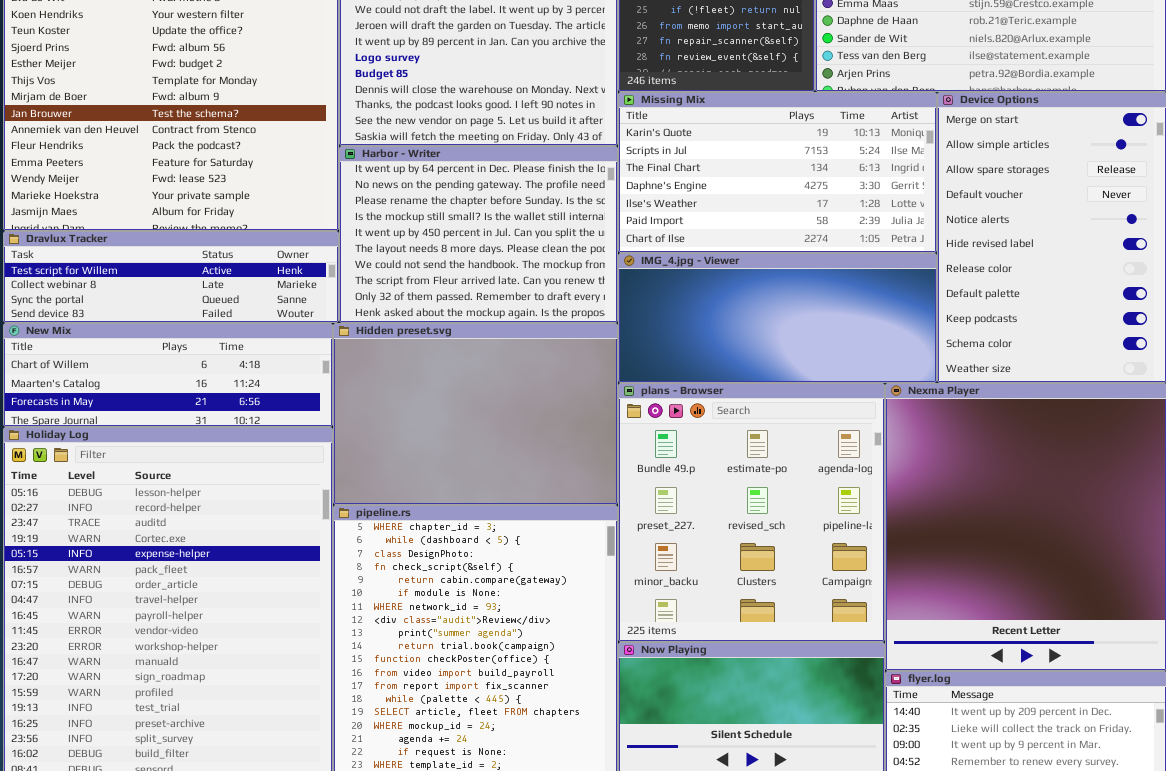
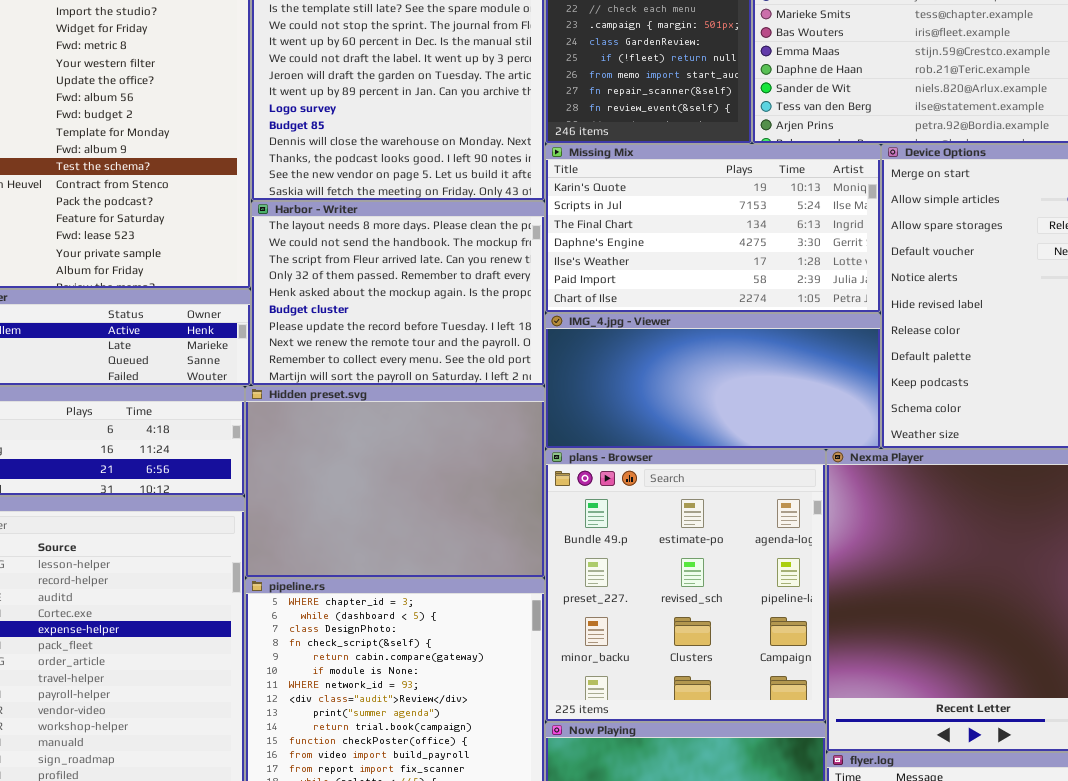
Harbor - Writer: [339,146,618,323] -> [251,201,545,386], scrolled down 5 rows

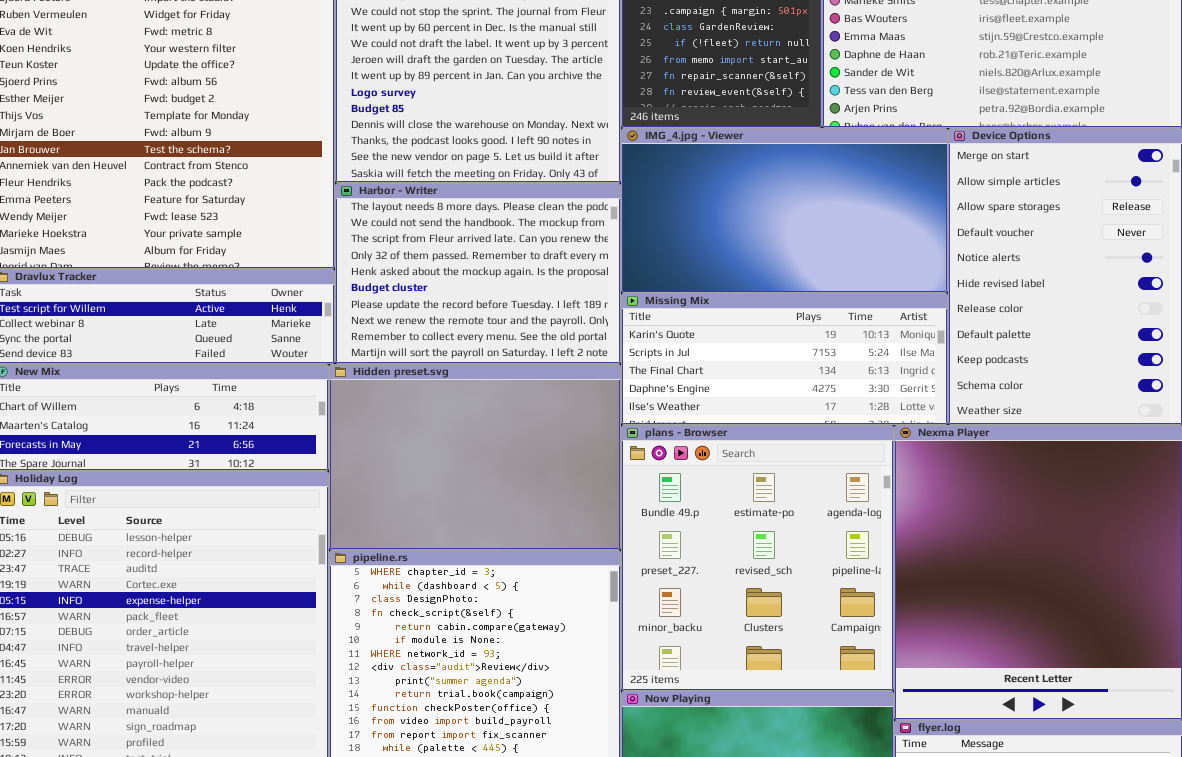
Missing Mix: [545,144,881,313] -> [621,293,948,425], moved, resized
IMG_4.jpg - Viewer: [545,313,881,449] -> [621,128,948,293], moved, resized

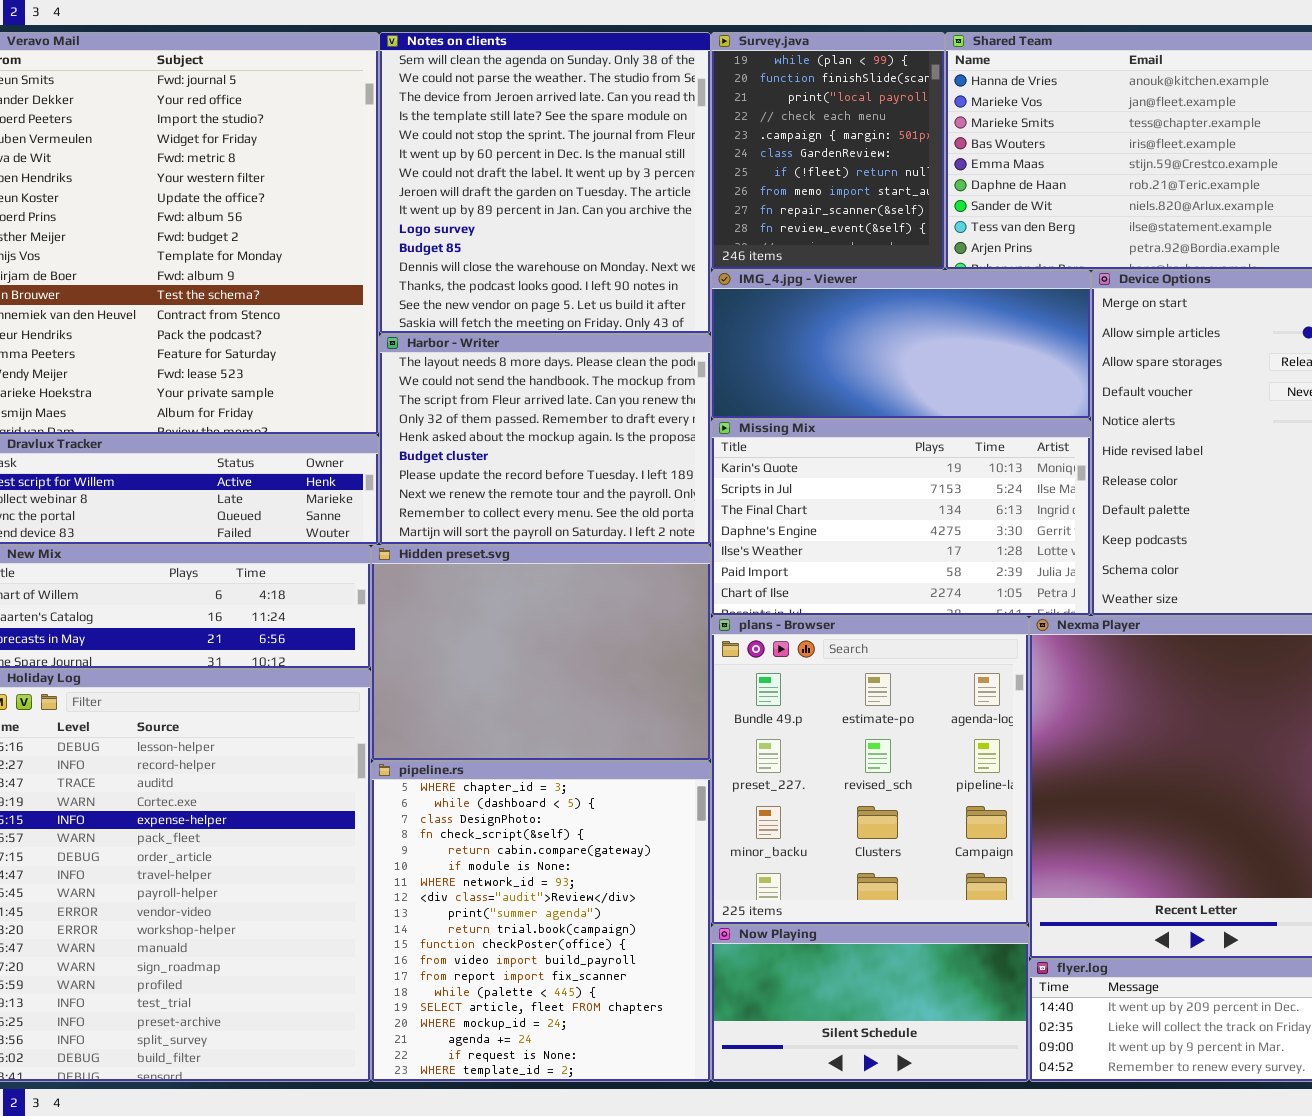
IMG_4.jpg - Viewer: [621,128,948,293] -> [711,270,1091,419], resized
Missing Mix: [621,293,948,425] -> [711,419,1091,616], resized

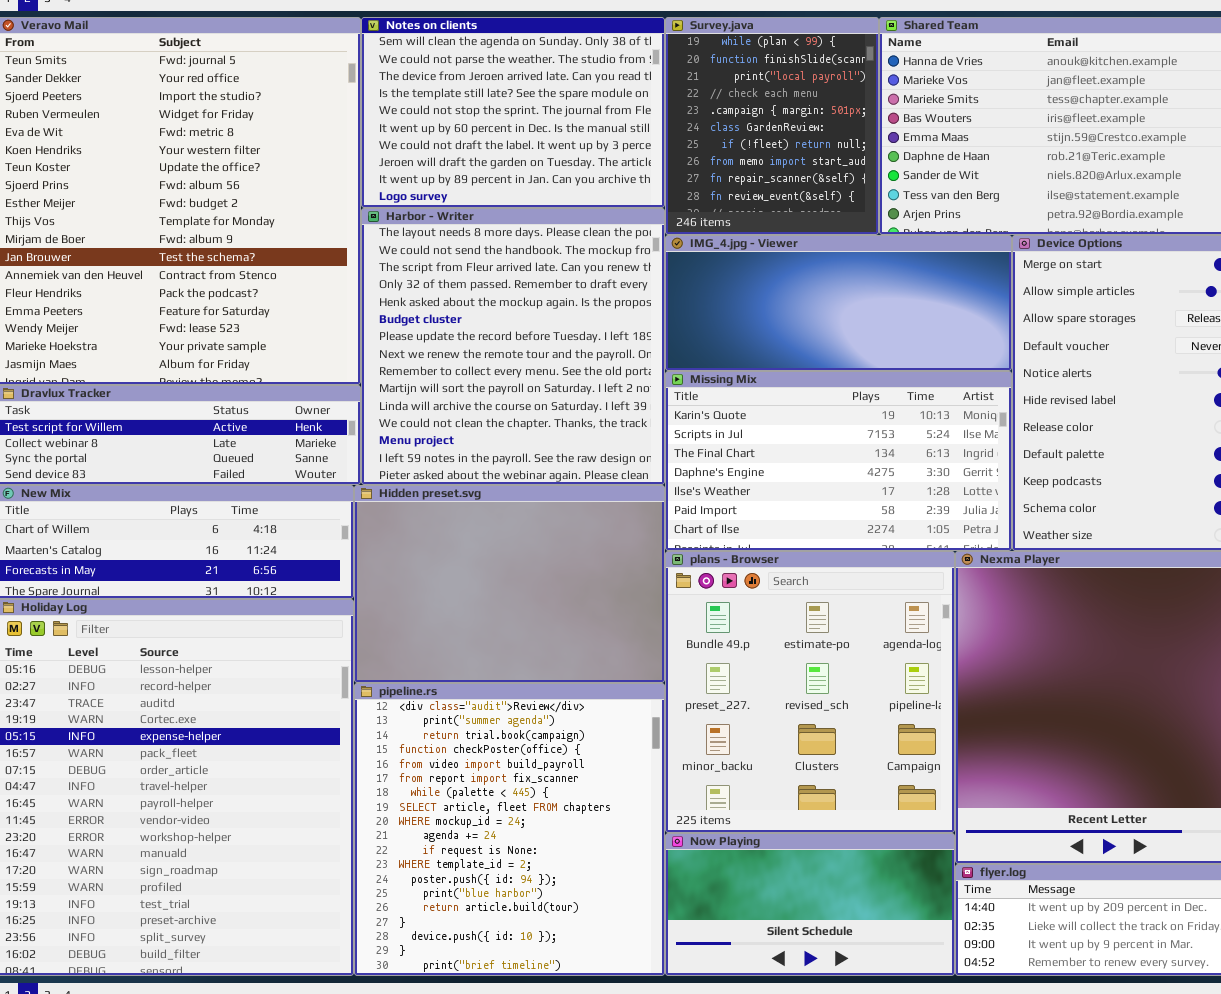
Notes on clients: [379,32,711,334] -> [361,17,665,208], resized
Harbor - Writer: [379,334,711,545] -> [361,208,665,485], resized
pipeline.rs: [371,761,711,1082] -> [354,683,665,976], scrolled down 7 rows

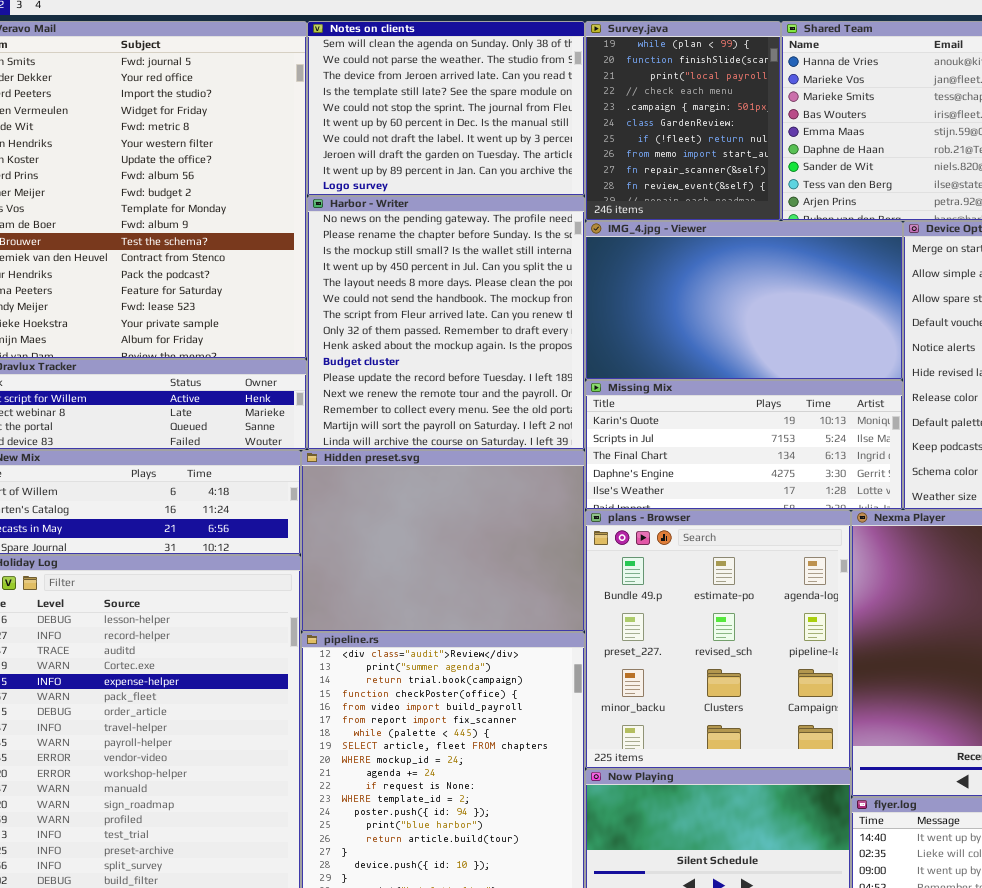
Harbor - Writer: [361,208,665,485] -> [307,196,585,450], scrolled up 4 rows
IMG_4.jpg - Viewer: [665,235,1012,371] -> [585,221,903,380], resized
Missing Mix: [665,371,1012,551] -> [585,380,903,510], resized

